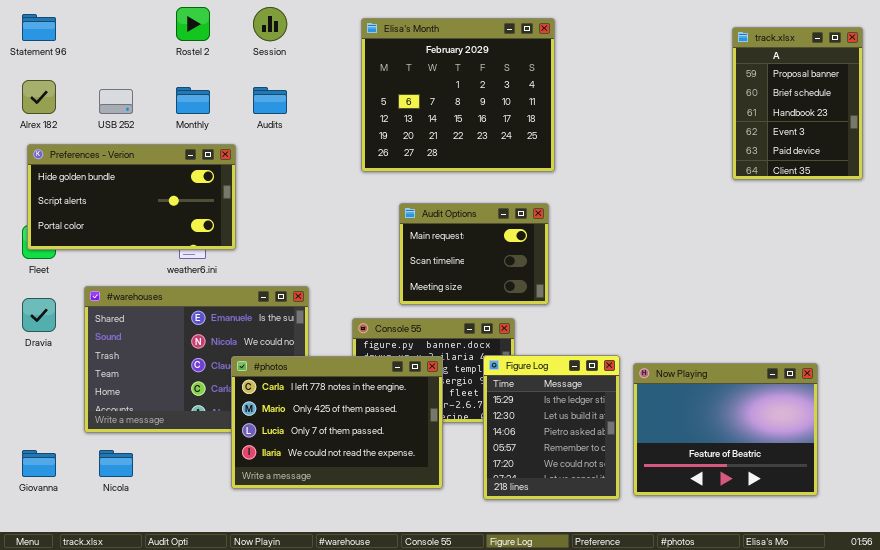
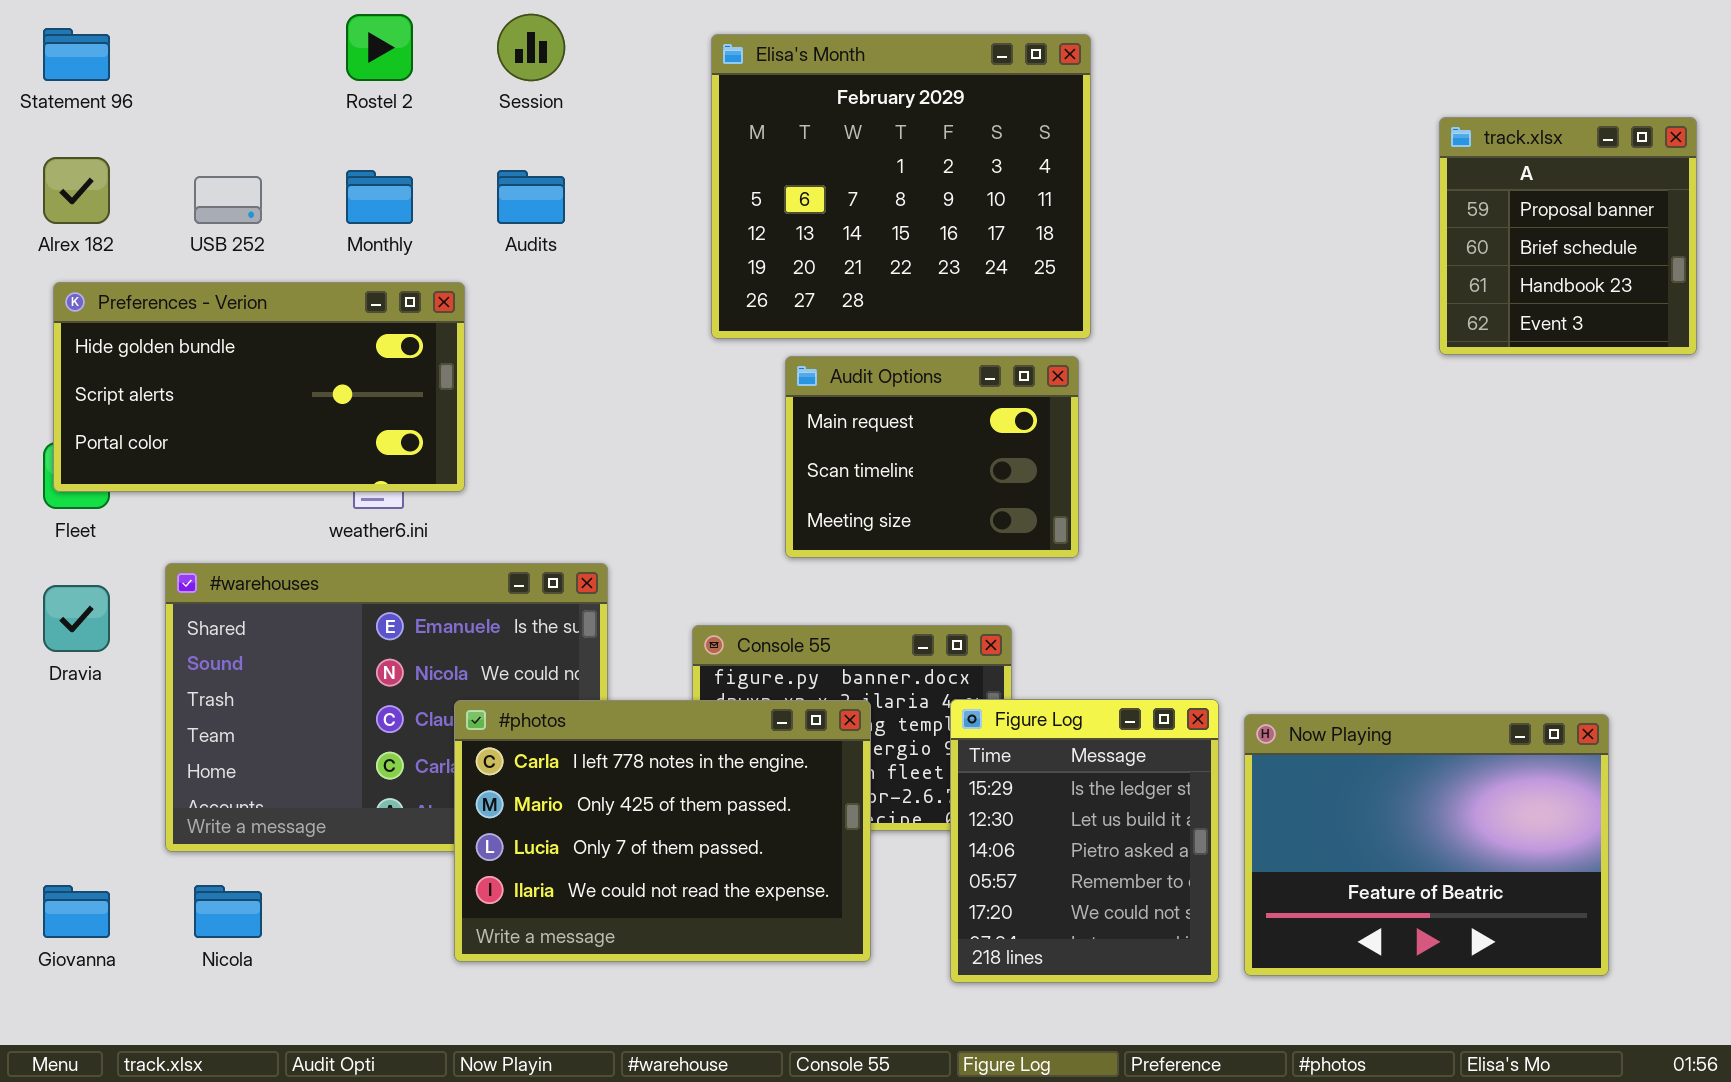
track.xlsx: [732,27,863,180] -> [1439,117,1697,355], resized
Audit Options: [399,203,549,305] -> [785,356,1079,558], moved

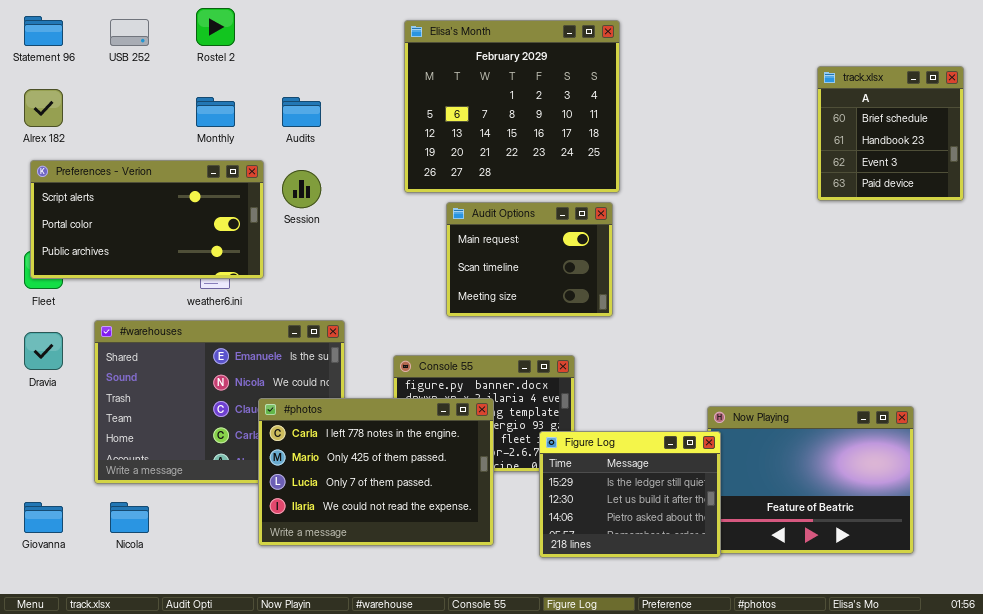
Session: [497,14,565,81] -> [282,170,321,208], moved
track.xlsx: [1439,117,1697,355] -> [817,66,964,201], scrolled down 1 row
USB 252: [194,176,262,224] -> [110,19,149,46], moved
Preferences - Verion: [53,282,465,492] -> [30,160,264,279], scrolled down 1 row
Figure Log: [950,699,1219,983] -> [539,431,721,558], resized

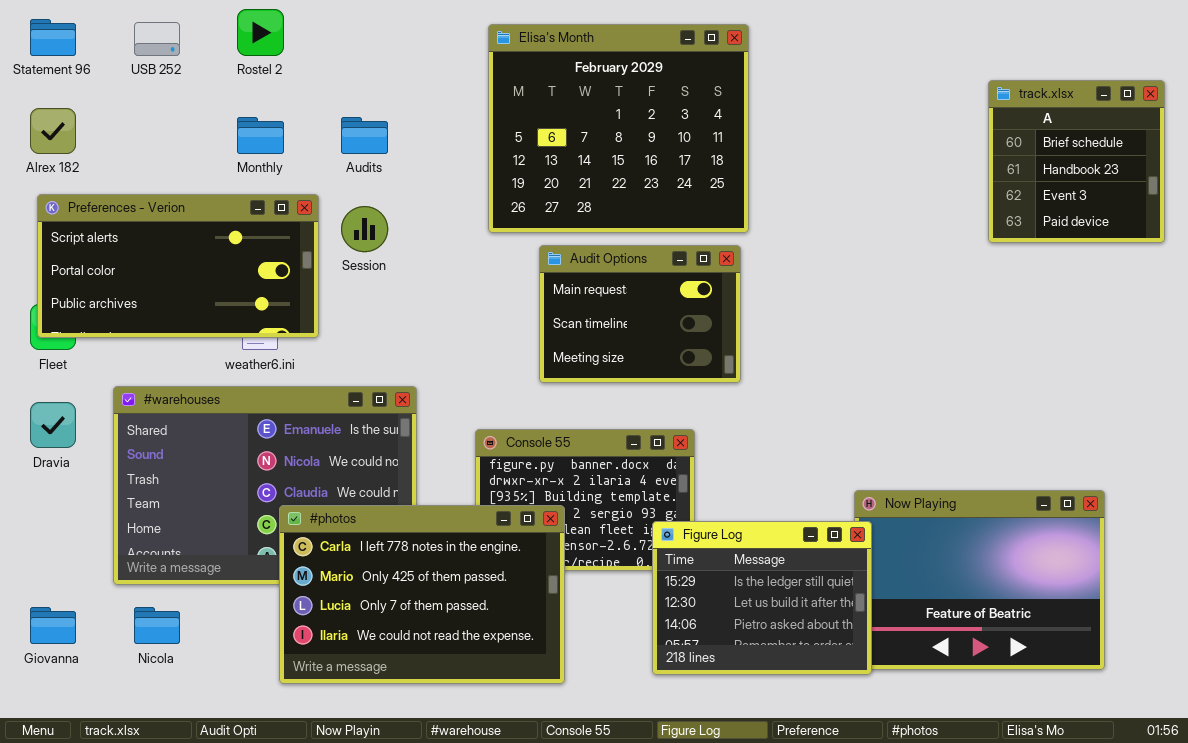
#photos: [258,398,494,546] -> [279,505,565,684], moved

